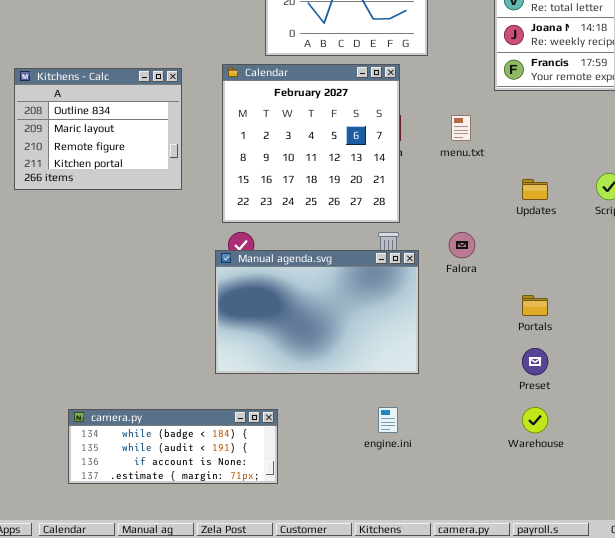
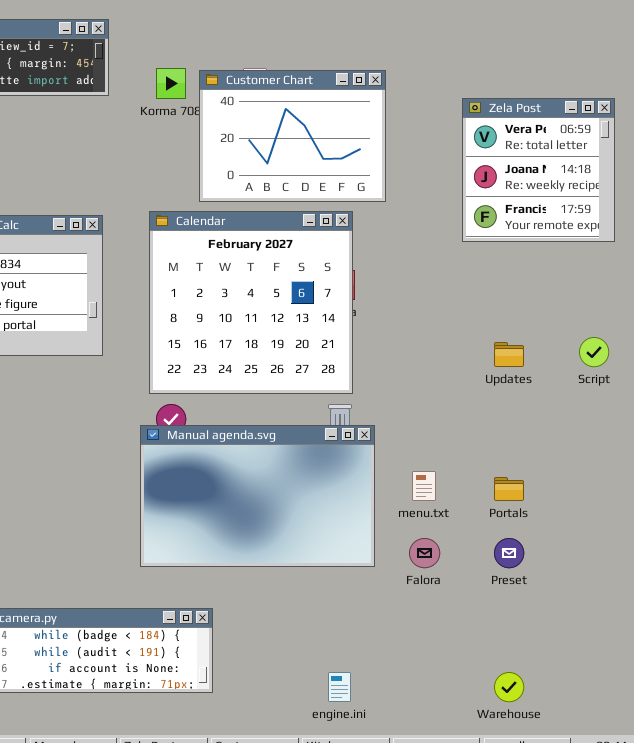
menu.txt: [451,115,471,141] -> [412,471,436,501], moved
Falora: [449,232,475,258] -> [409,538,440,568], moved
engine.ini: [378,407,398,433] -> [328,672,351,702], moved
Warehouse: [522,407,548,433] -> [494,672,524,702], moved

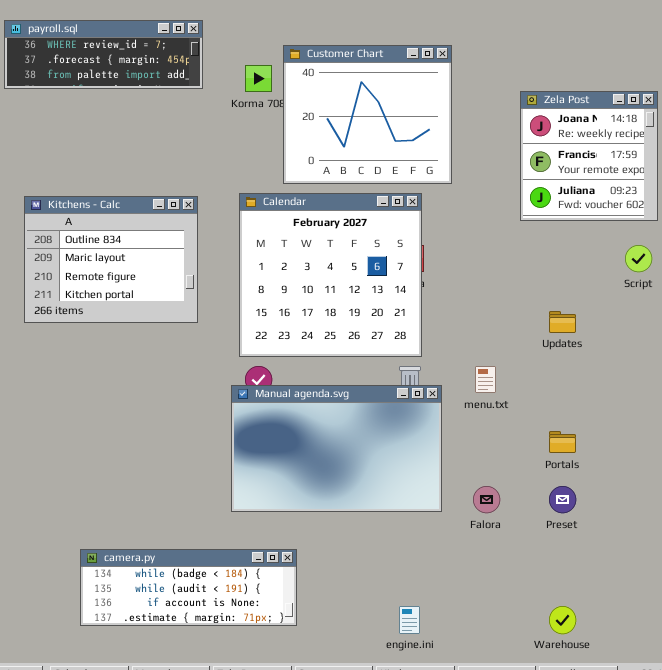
Customer Chart: [199,70,386,202] -> [283,45,452,184], resized
Zela Post: [462,98,615,242] -> [520,91,658,221], scrolled down 1 row
Script: [579,337,609,367] -> [625,245,652,272], moved
menu.txt: [412,471,436,501] -> [475,366,496,393], moved

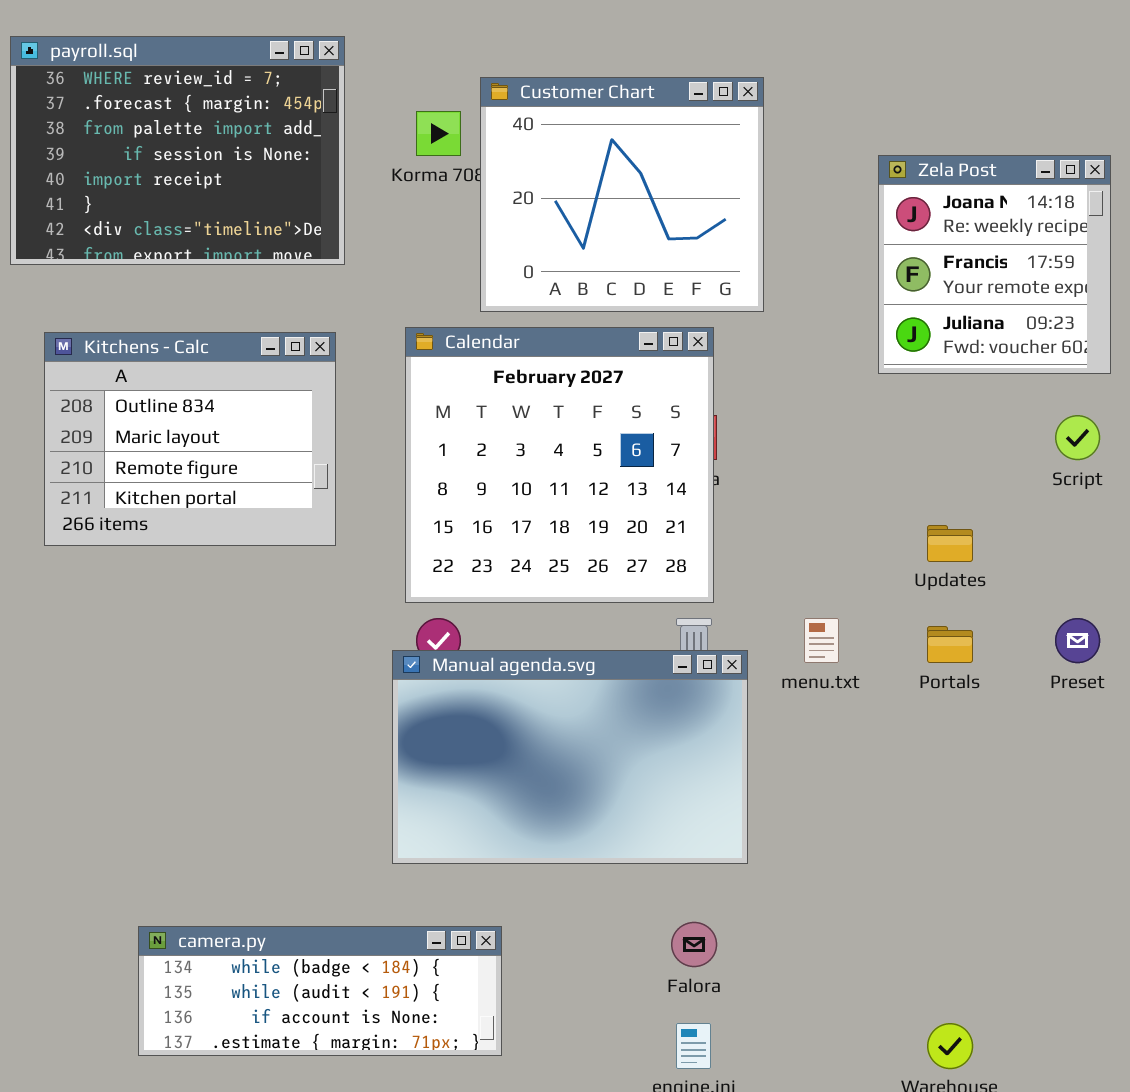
payroll.sql: [4,20,203,89] -> [10,36,345,265], resized
Portals: [549,431,576,453] -> [927,626,973,663], moved
Falora: [473,486,500,513] -> [671,922,717,967], moved
Preset: [549,486,576,513] -> [1055,618,1100,663], moved

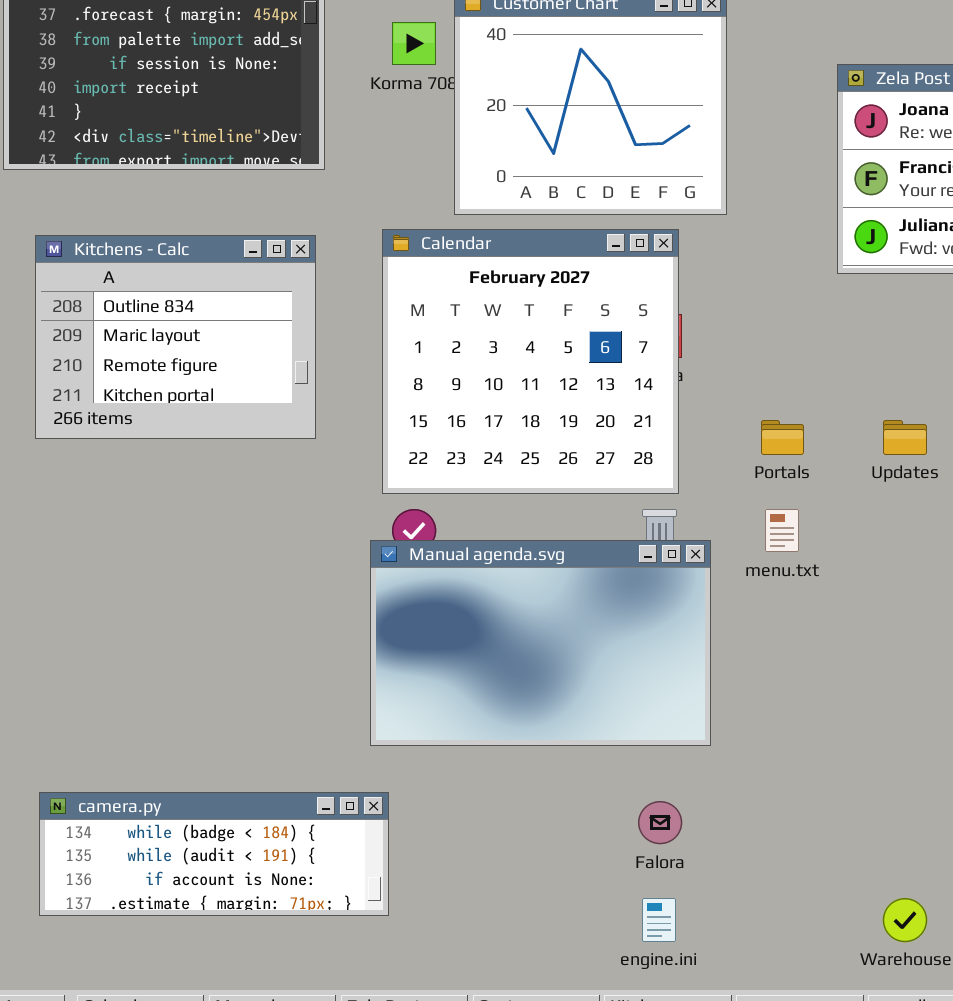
Portals: [927,626,973,663] -> [761,420,804,455], moved
camera.py: [138,926,502,1056] -> [39,792,389,916], moved

